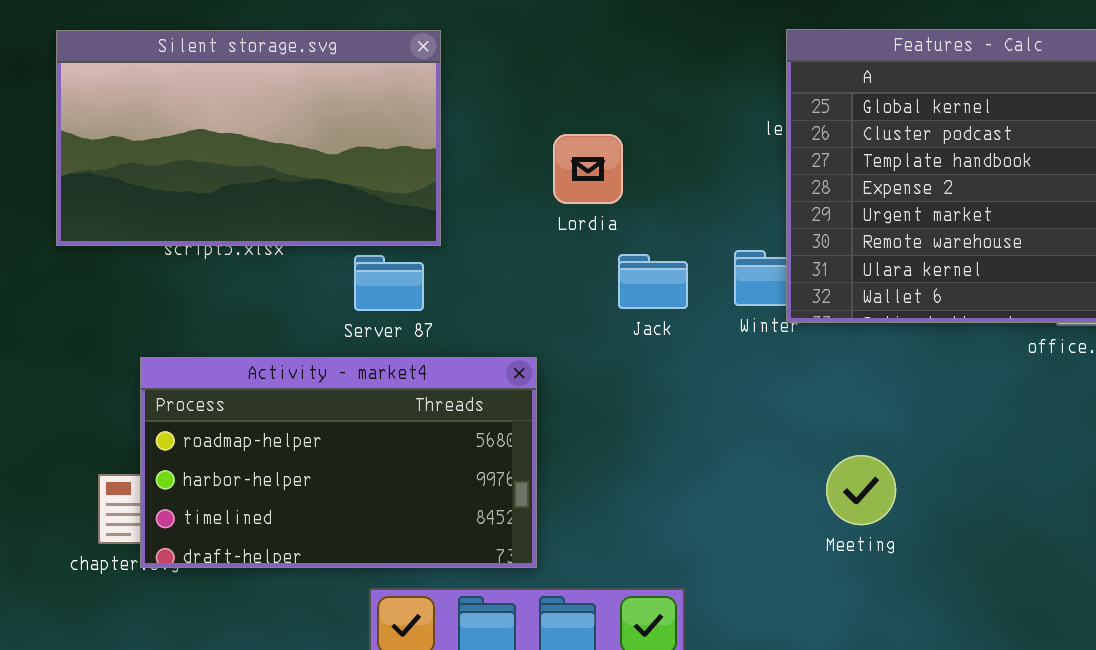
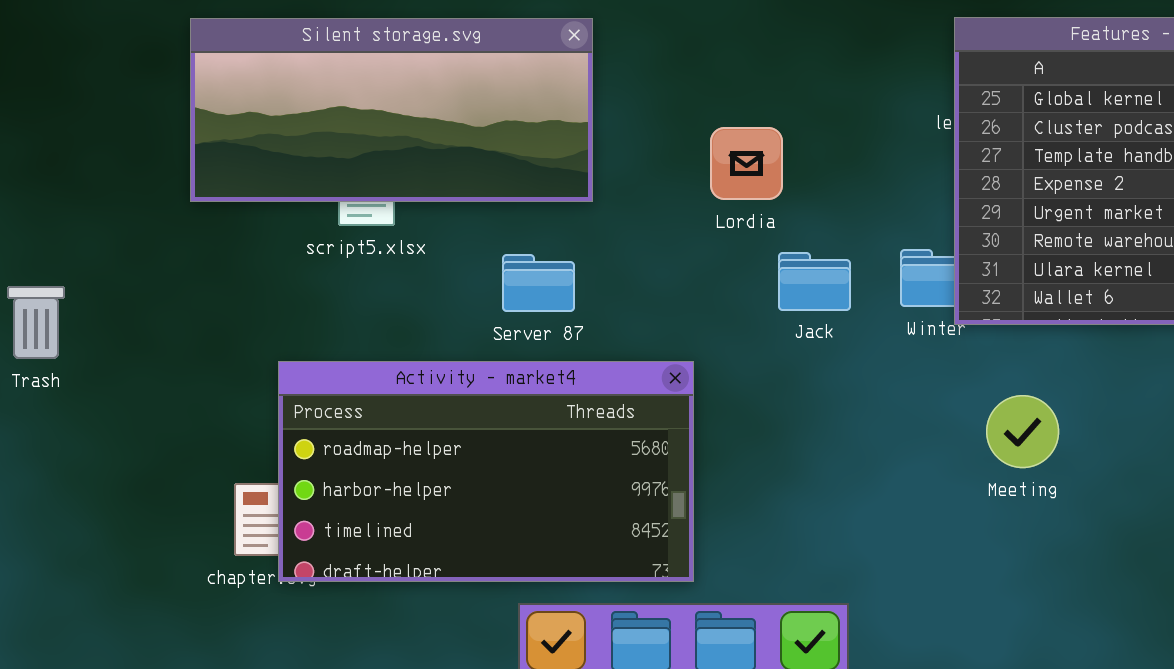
Silent storage.svg: [56,30,441,246] -> [190,18,593,202], resized
Meeting: [826,455,896,525] -> [986,395,1059,468], moved

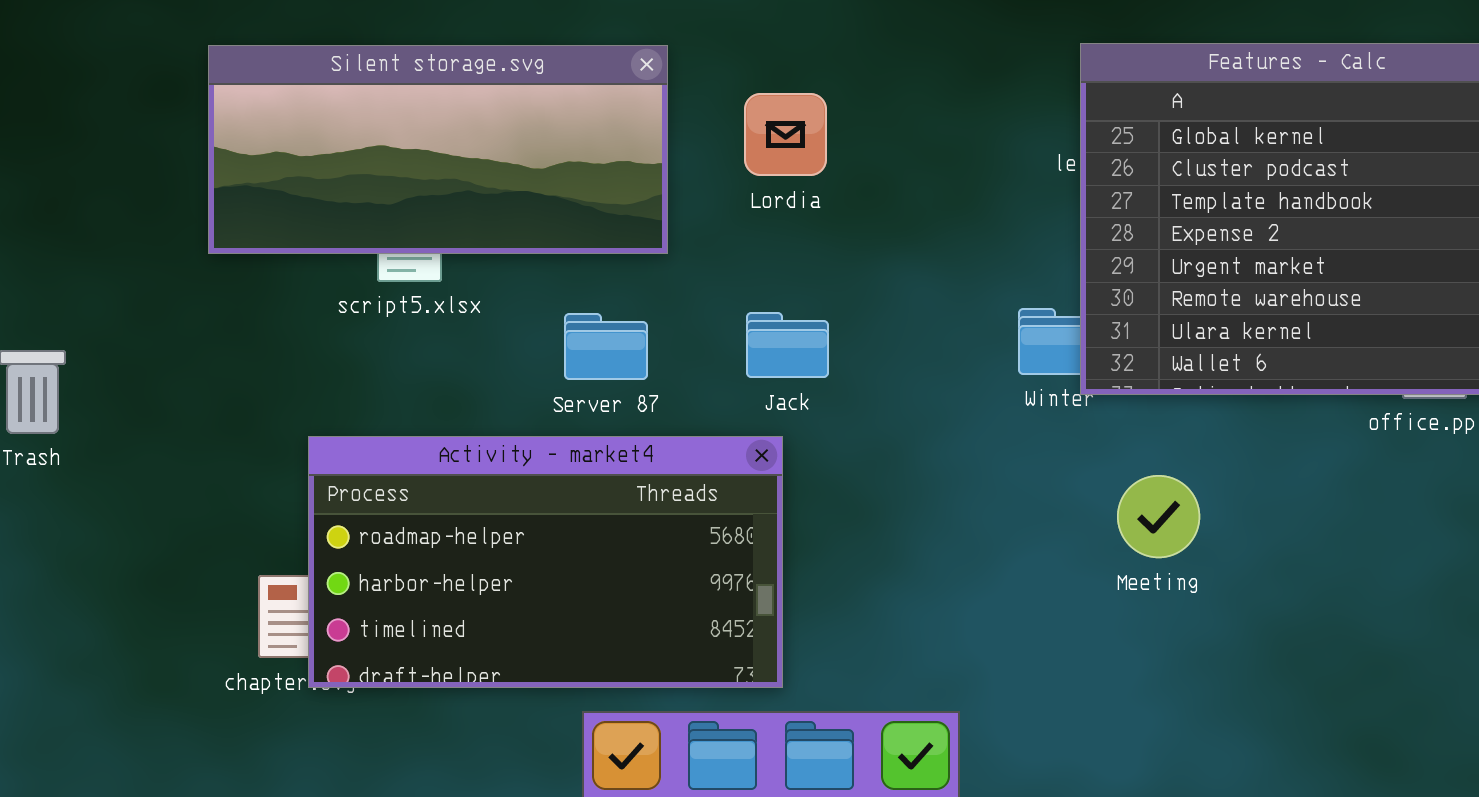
Lordia: [710,127,783,200] -> [744,93,827,176], moved
Jack: [778,252,851,311] -> [746,312,829,378], moved

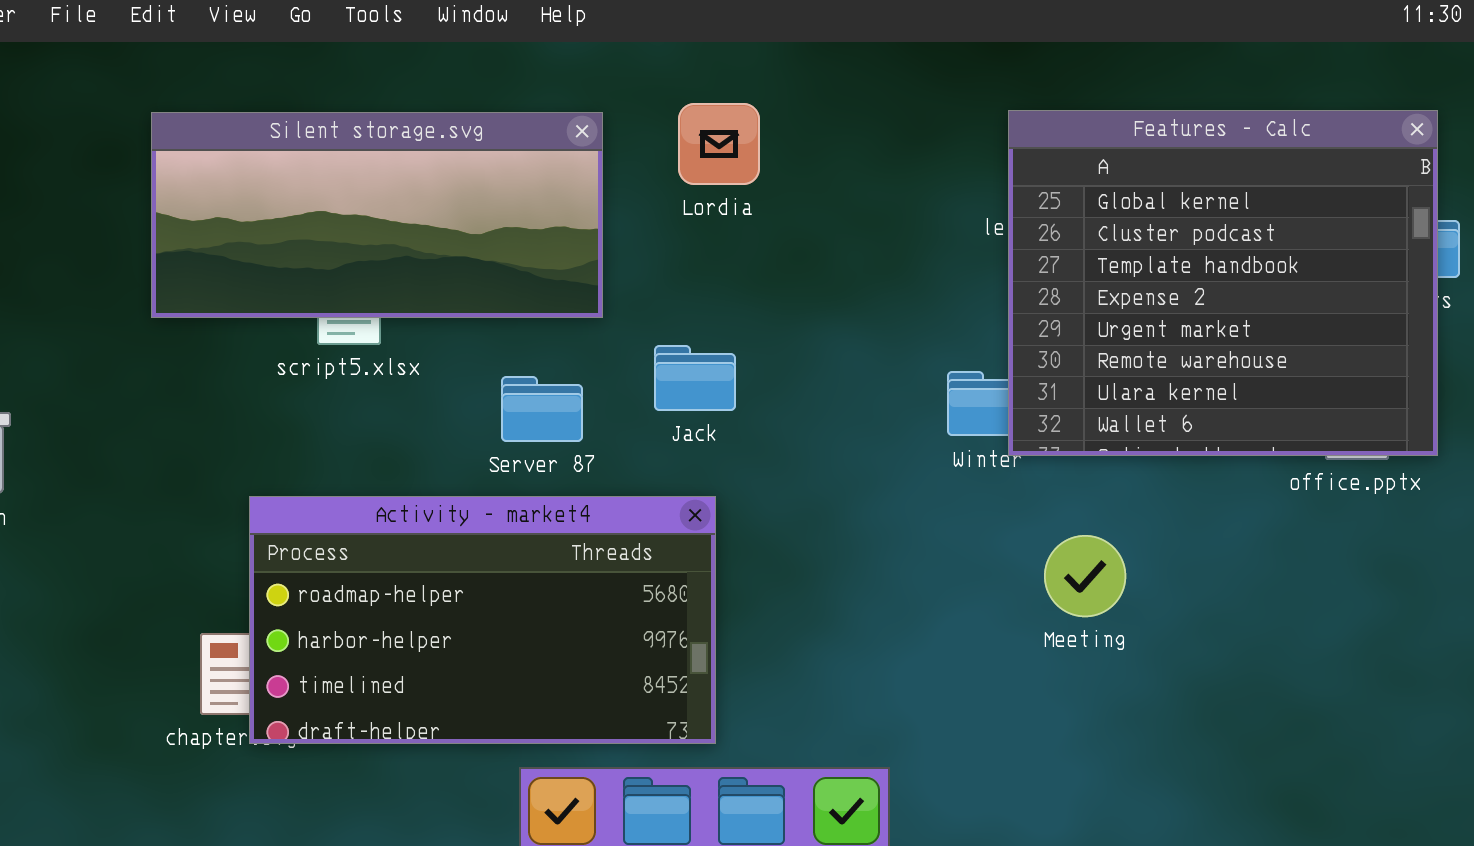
Lordia: [744,93,827,176] -> [678,103,760,185], moved
Jack: [746,312,829,378] -> [654,345,736,411], moved

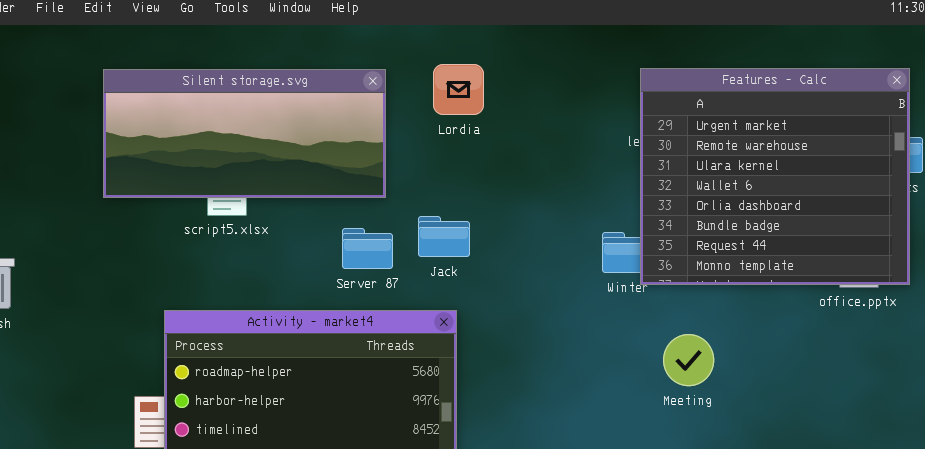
Features - Calc: [1008,110,1438,456] -> [640,68,910,285], scrolled down 4 rows
Server 87: [501,376,583,442] -> [342,228,393,269], moved

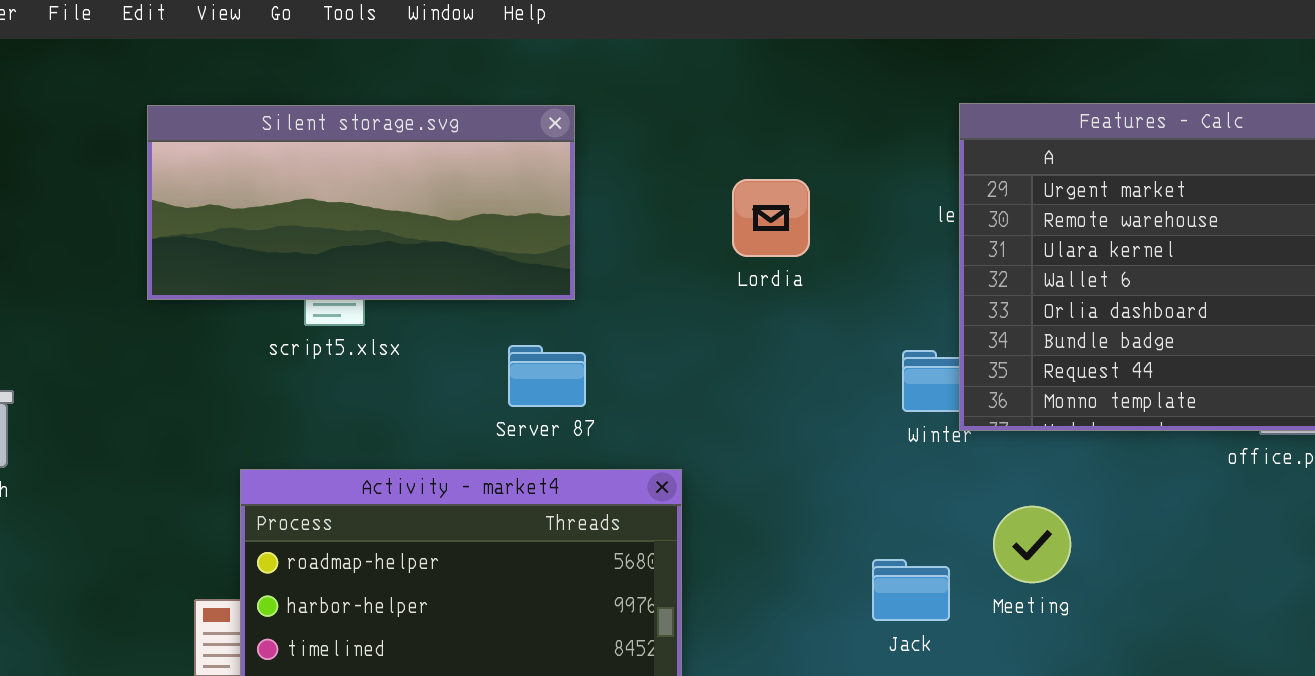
Lordia: [433,64,484,115] -> [732,179,810,257], moved
Jack: [418,216,470,257] -> [872,559,950,621], moved

